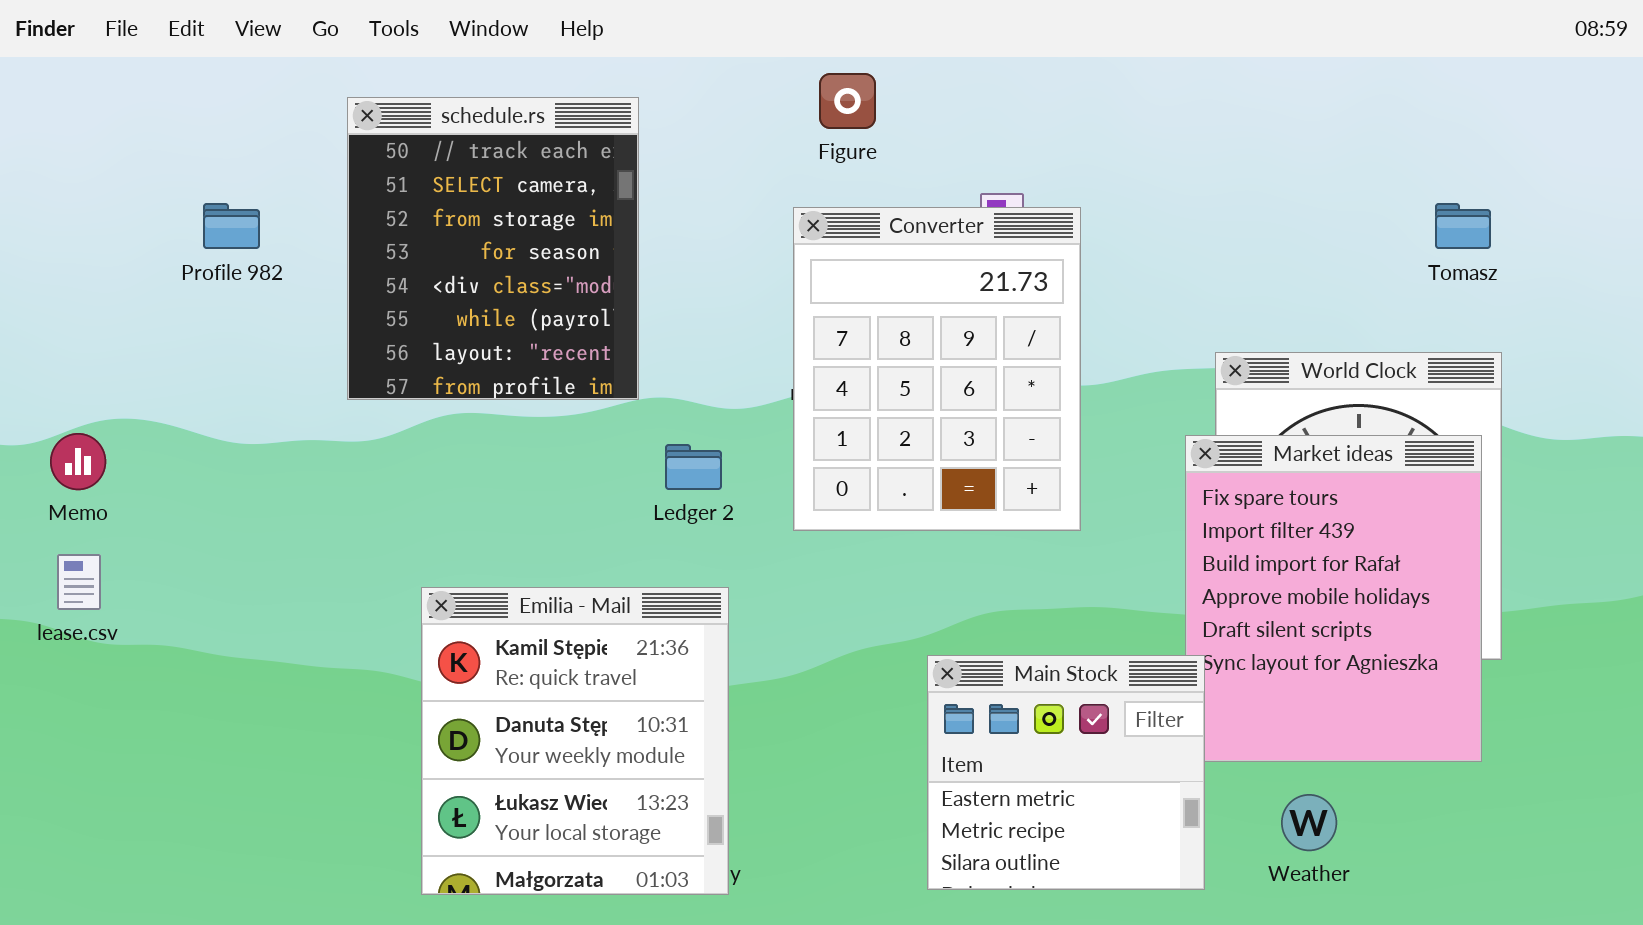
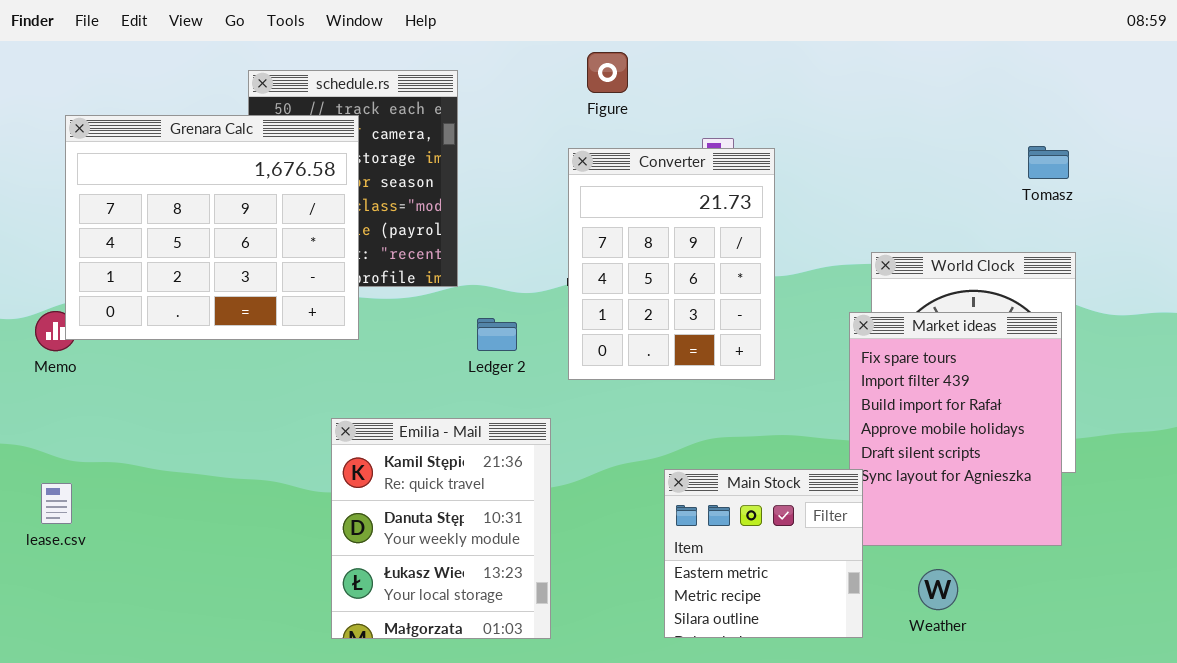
Grenara Calc: none -> [65,115,359,340], opened
lease.csv: [57,554,101,610] -> [41,483,72,524], moved
Emilia - Mail: [421,587,729,895] -> [331,418,551,639], moved

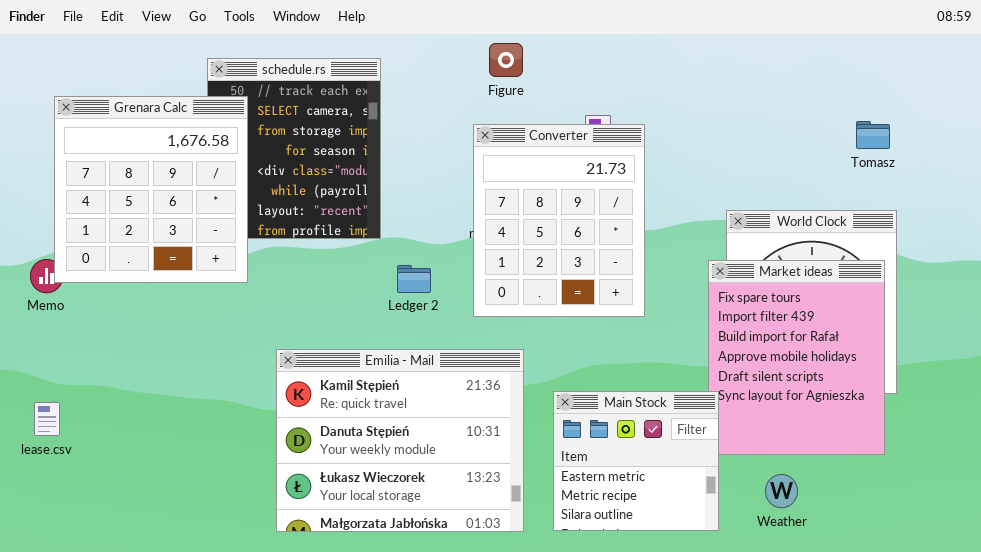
Grenara Calc: [65,115,359,340] -> [54,96,248,283], resized
Emilia - Mail: [331,418,551,639] -> [276,349,524,532], resized

